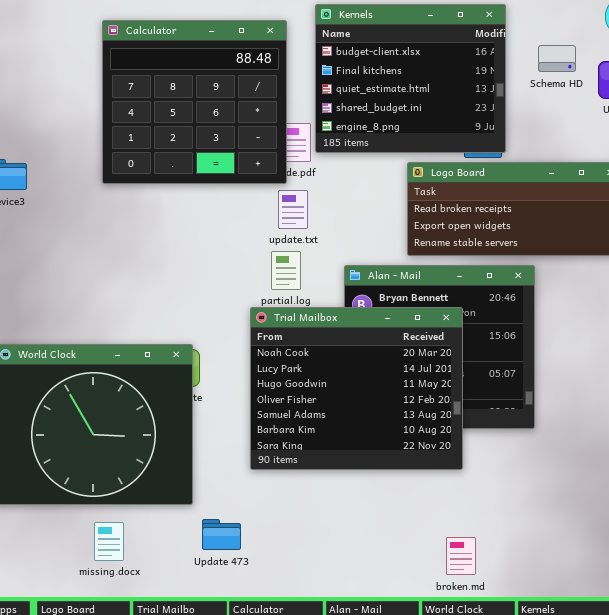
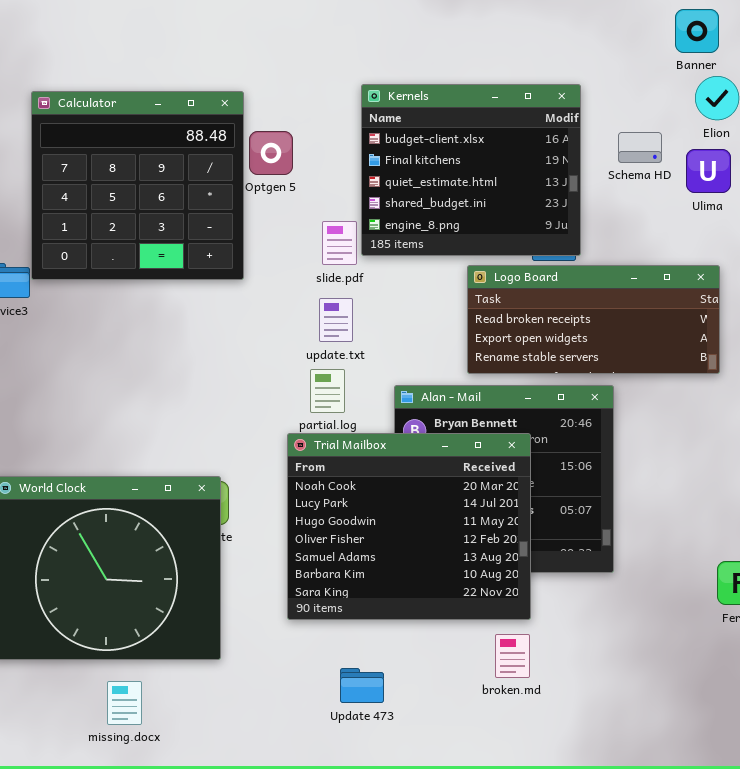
Calculator: [102,20,287,184] -> [31,91,244,280], moved
Update 473: [202,519,241,550] -> [340,668,384,703], moved
broken.md: [446,537,476,575] -> [495,634,530,678], moved

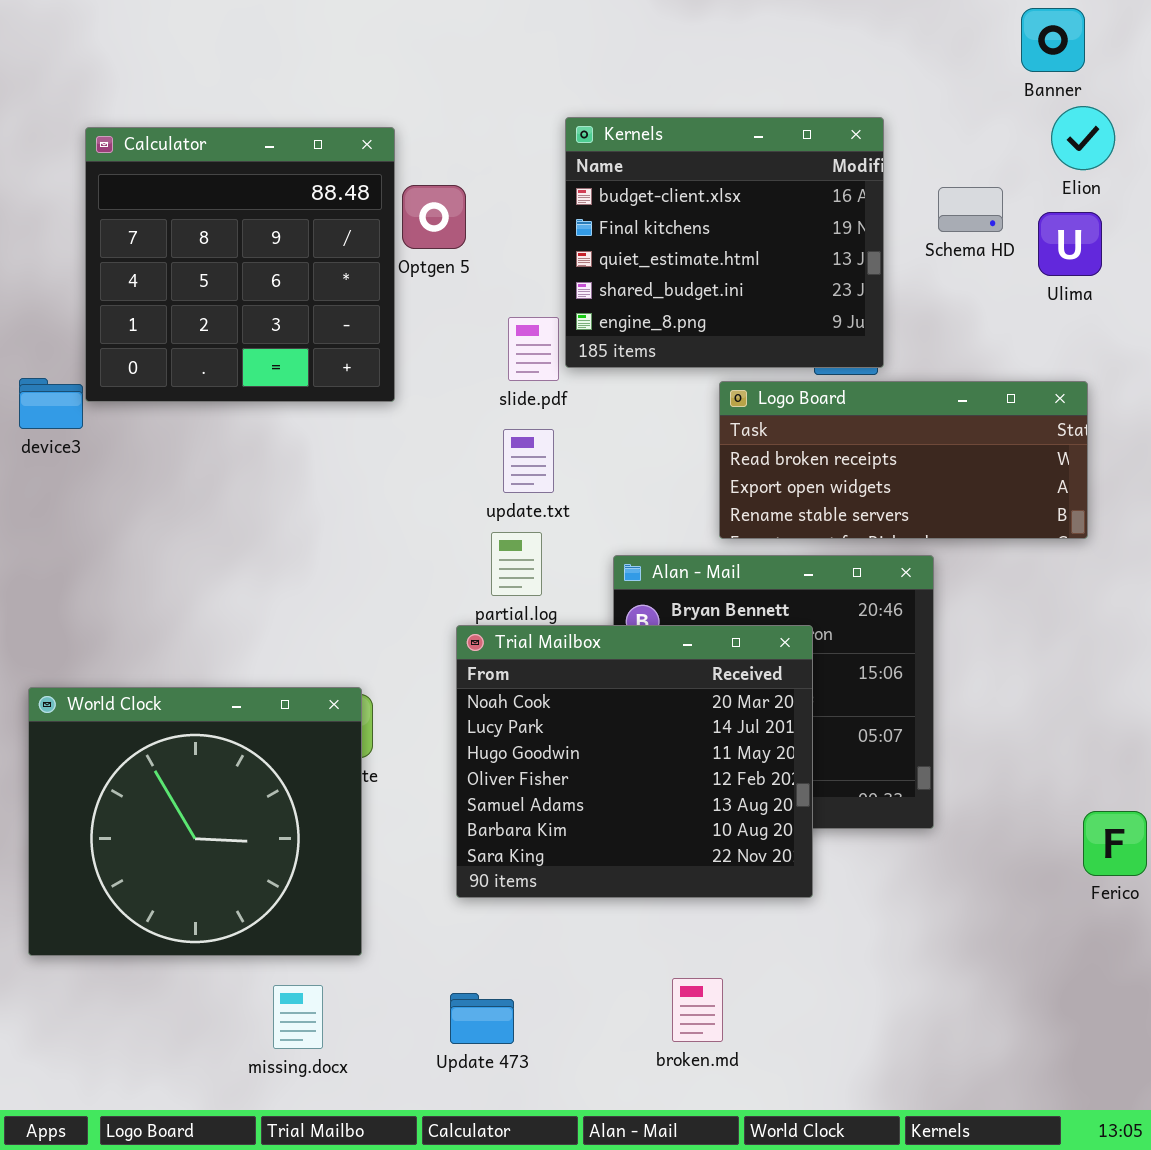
broken.md: [495,634,530,678] -> [672,978,723,1042], moved
Update 473: [340,668,384,703] -> [450,993,514,1044], moved
missing.docx: [107,681,142,725] -> [273,985,323,1049], moved

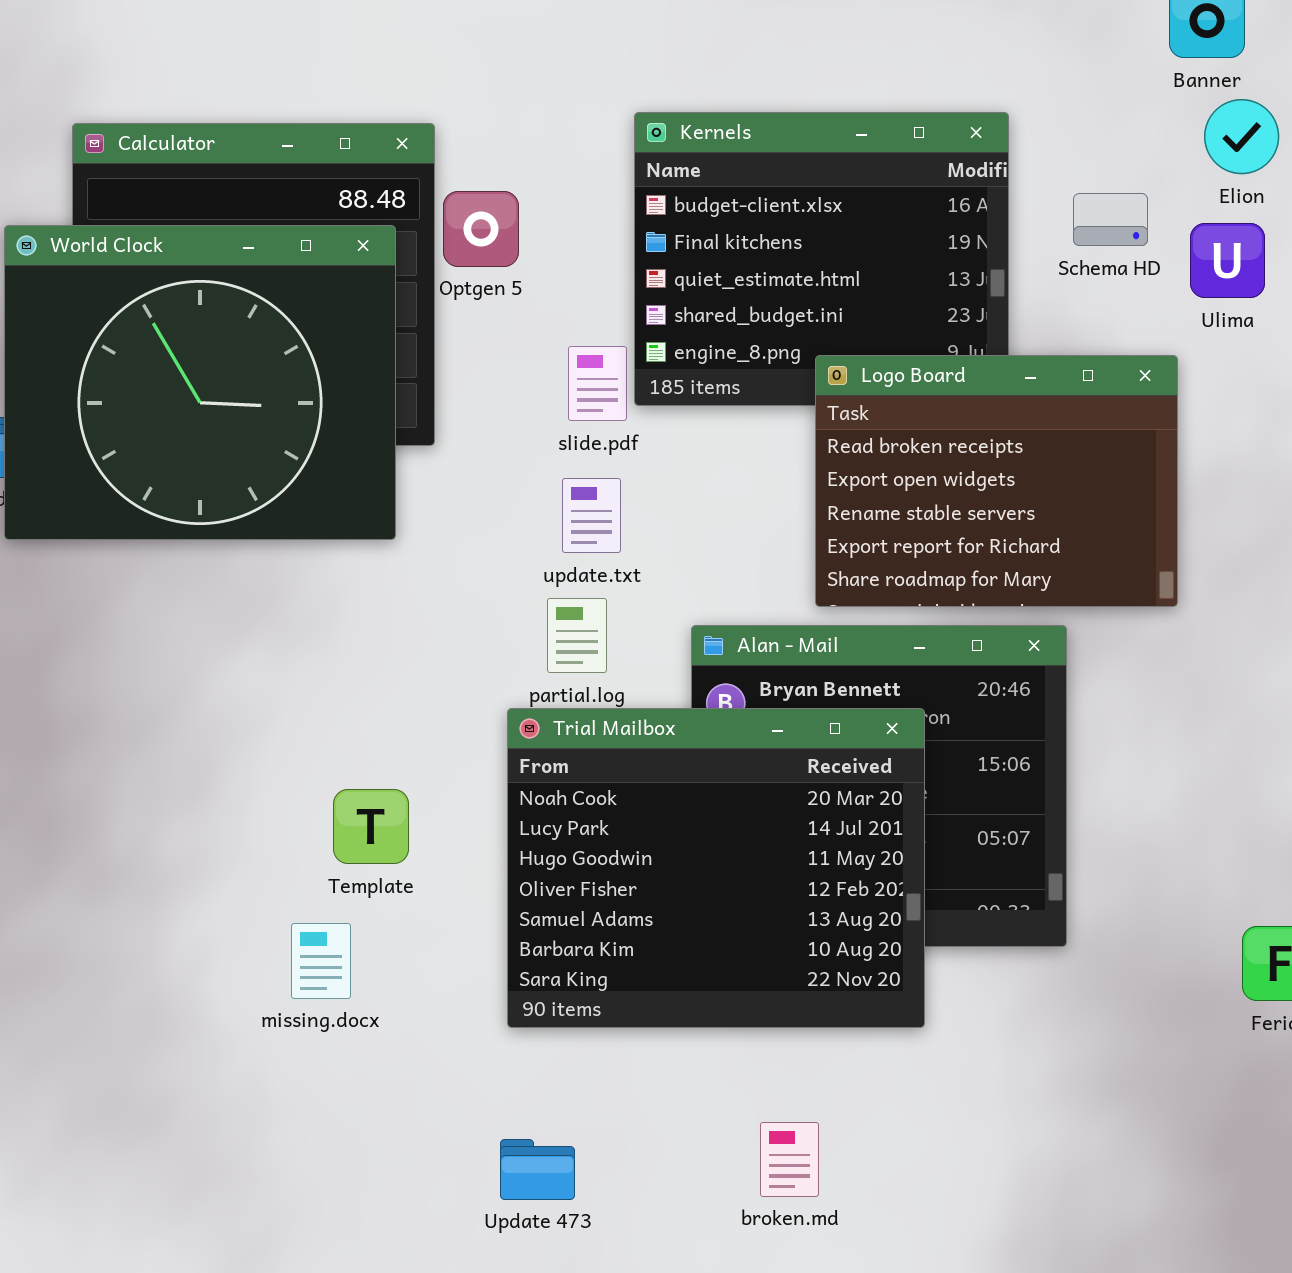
Logo Board: [719,381,1088,539] -> [815,355,1178,607], resized
World Clock: [28,687,362,956] -> [4,225,396,540], moved
missing.docx: [273,985,323,1049] -> [291,923,351,999], moved

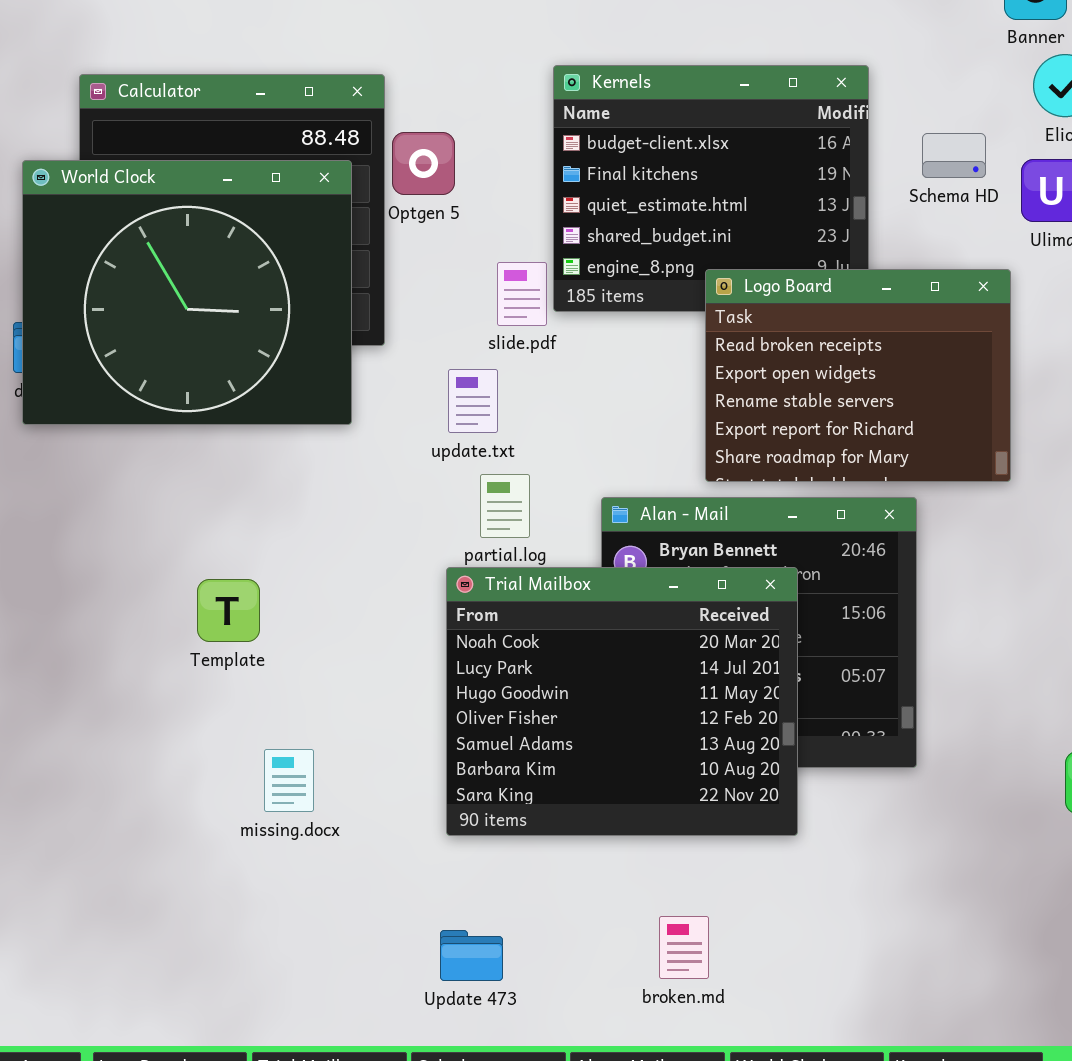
update.txt: [562,478,621,553] -> [448,369,498,433], moved
Template: [333,789,409,864] -> [197,579,260,642], moved

